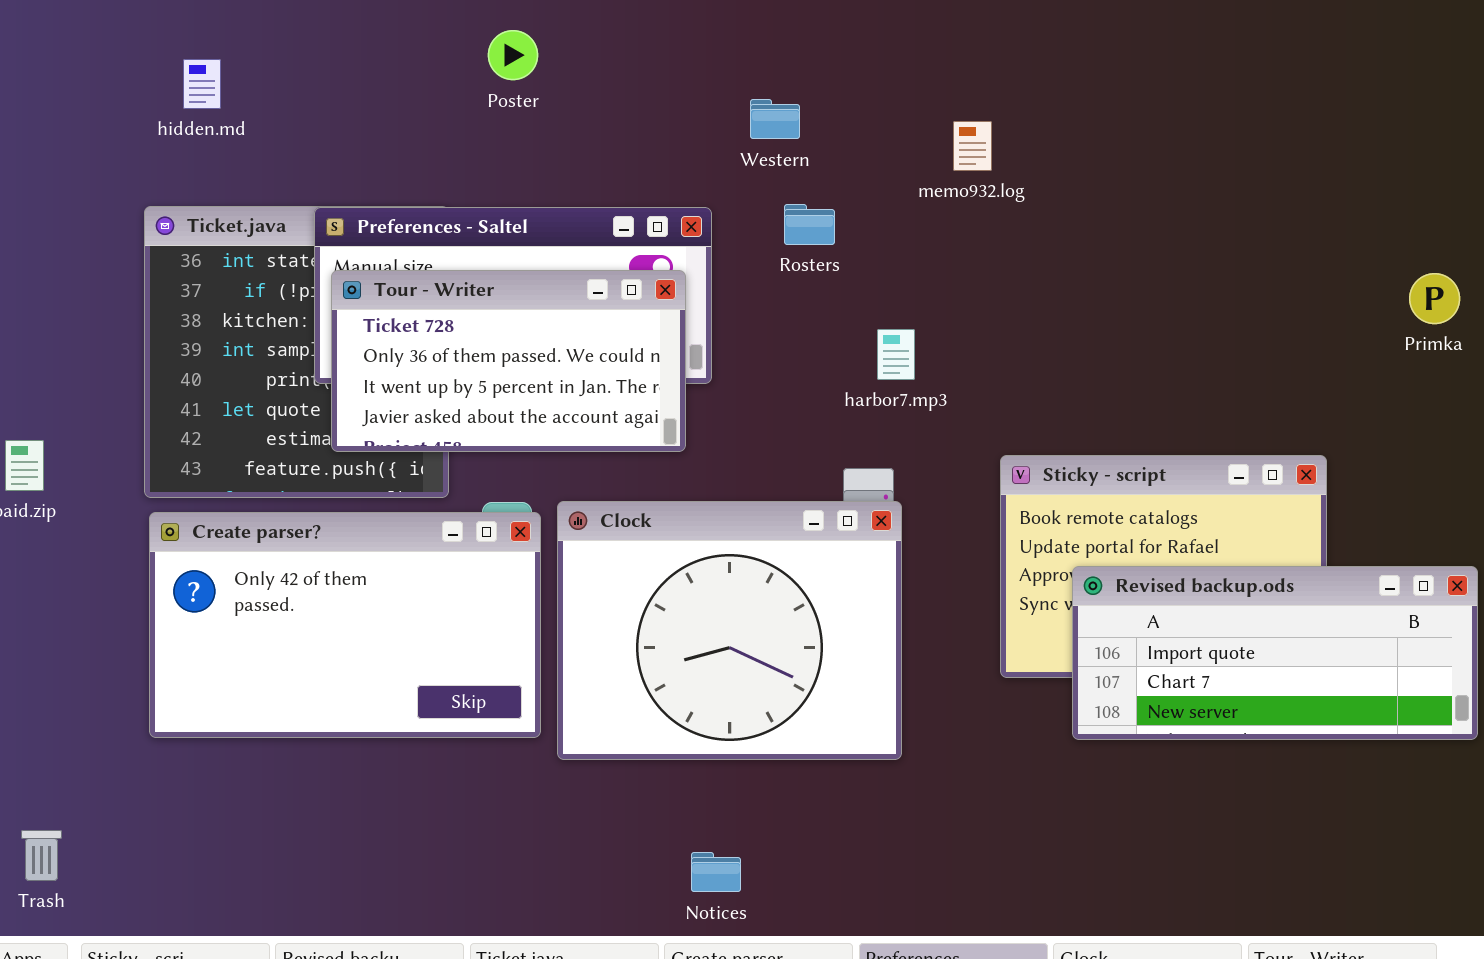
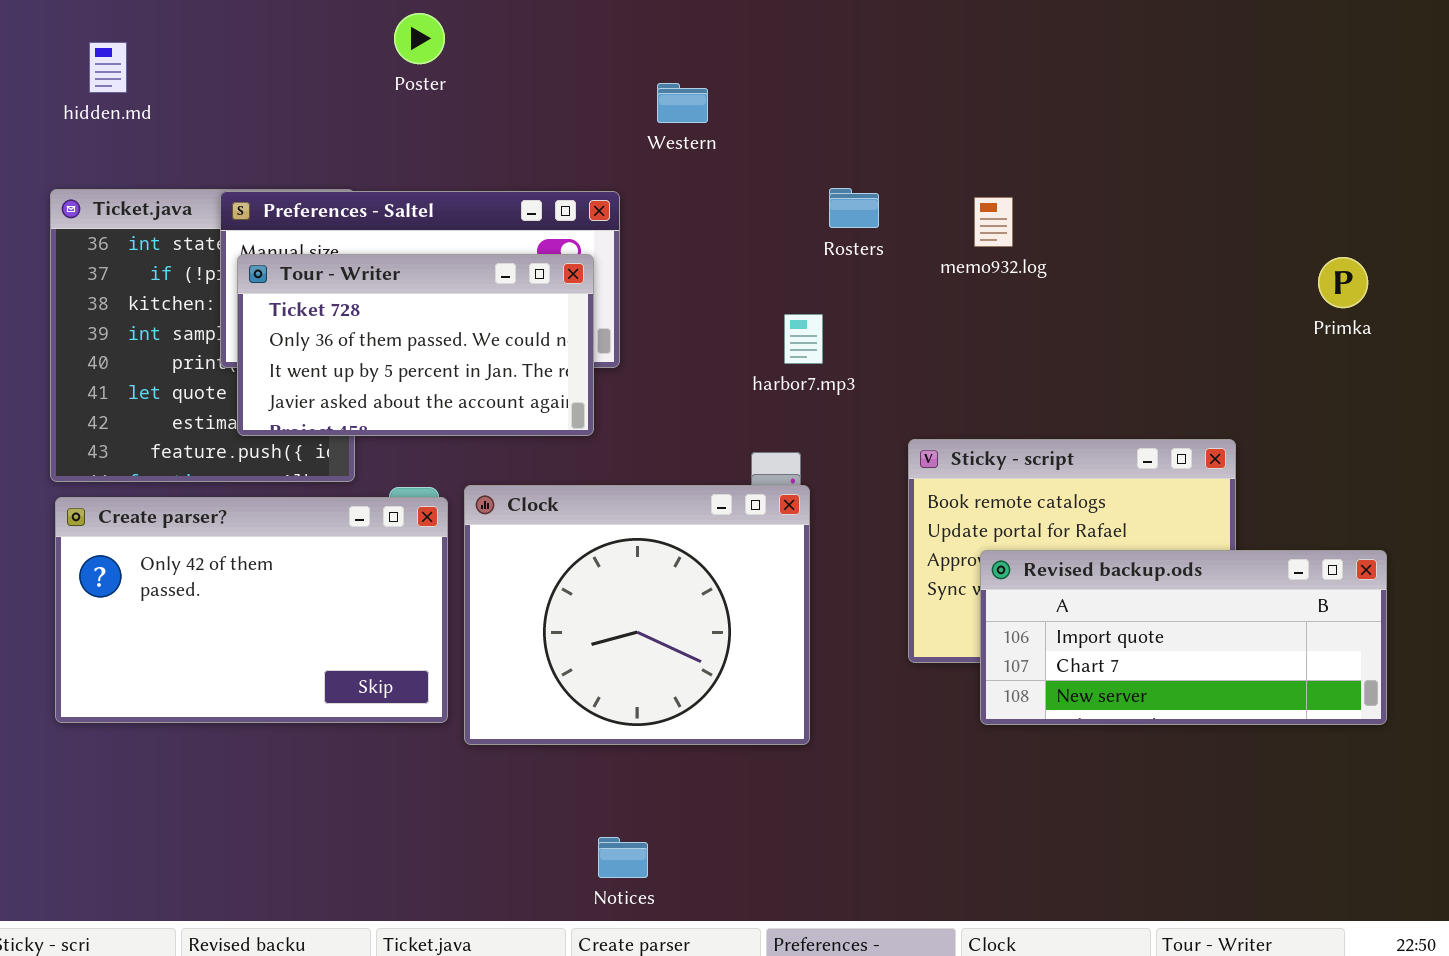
memo932.log: [953,121,992,171] -> [974,197,1013,247], moved
Rosters: [784,204,835,245] -> [829,188,879,228], moved

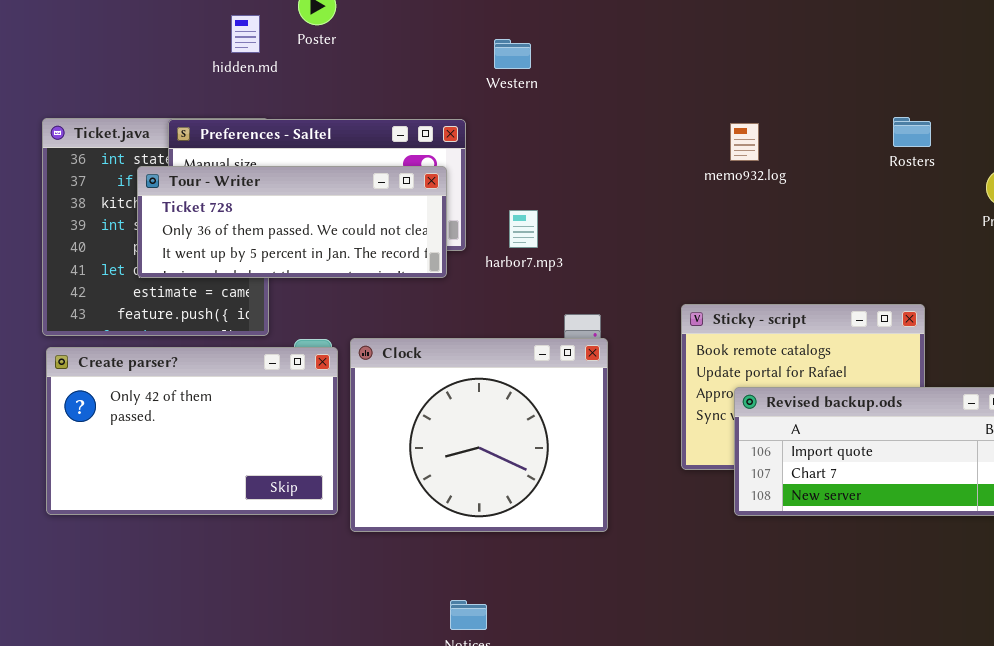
hidden.md: [89,42,127,93] -> [231,15,260,53], moved
Rosters: [829,188,879,228] -> [893,117,931,147], moved
Tour - Writer: [237,254,594,436] -> [137,166,447,278], resized
harbor7.mp3: [784,314,823,364] -> [509,210,538,248], moved

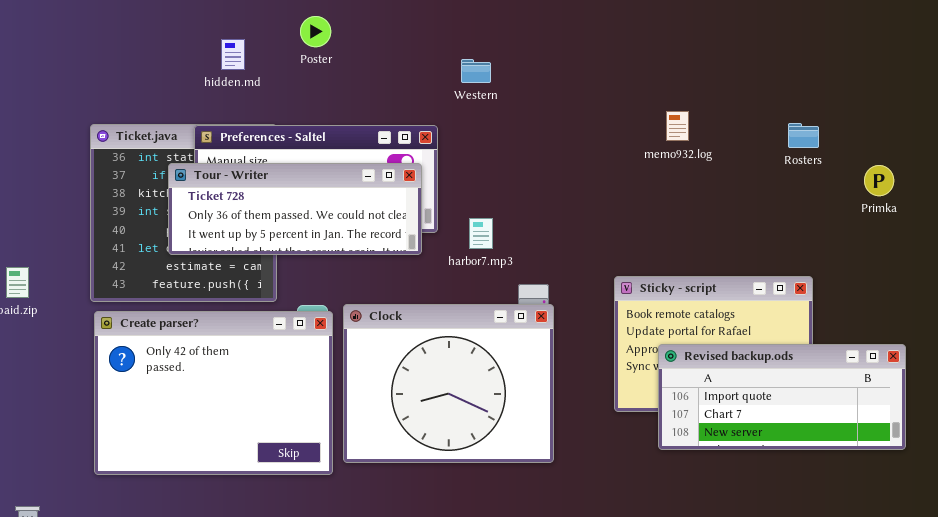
hidden.md: [231,15,260,53] -> [221,39,245,70], moved
memo932.log: [730,123,759,161] -> [666,111,689,141], moved
harbor7.mp3: [509,210,538,248] -> [469,218,493,249], moved
Create parser?: [46,347,338,515] -> [94,311,333,475], resized

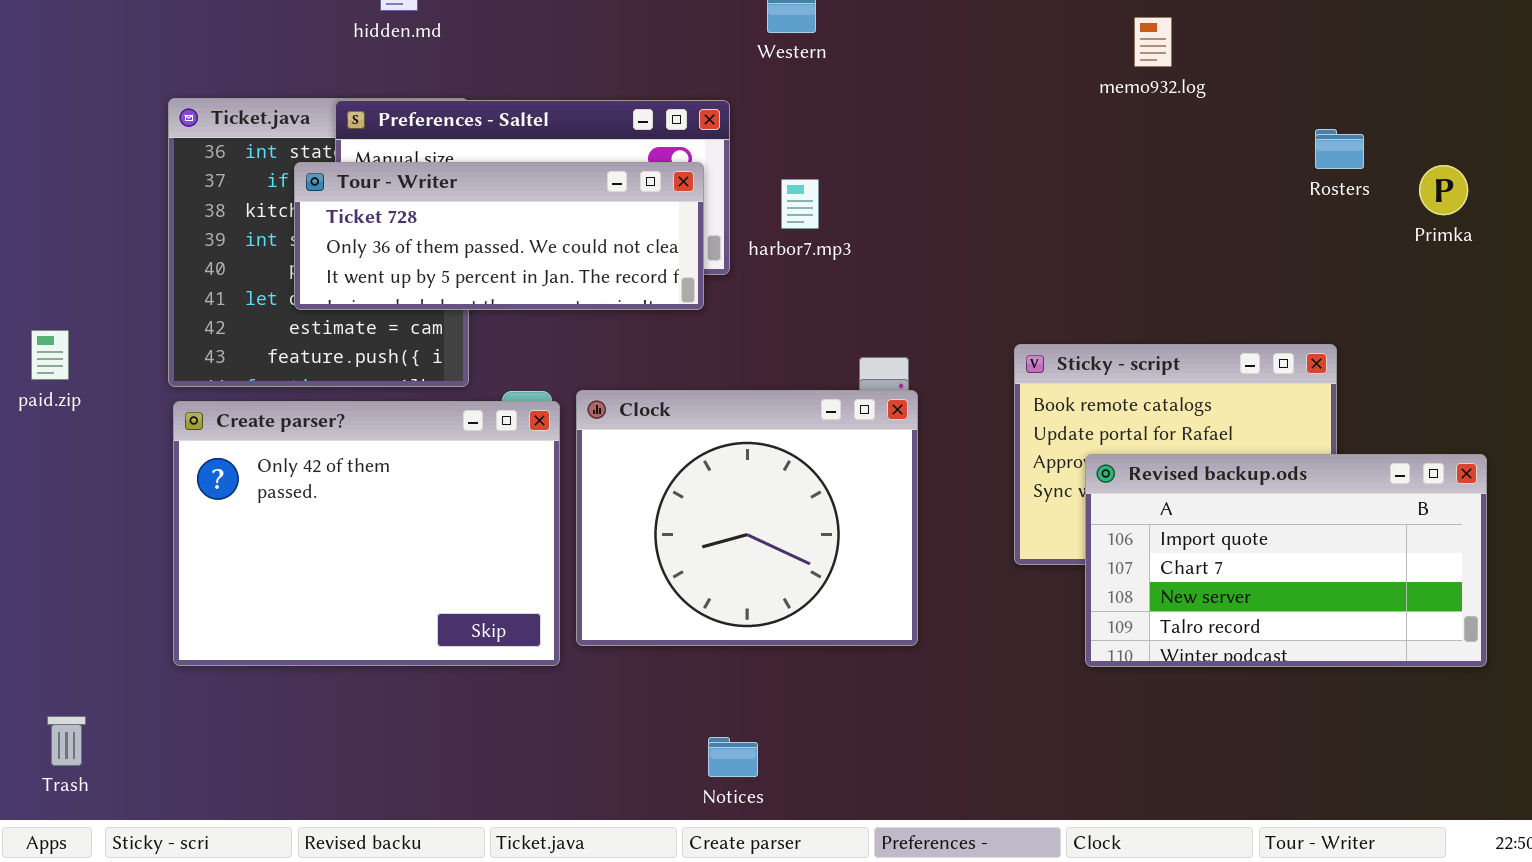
memo932.log: [666,111,689,141] -> [1134,17,1172,67], moved
Rosters: [788,123,819,148] -> [1315,129,1364,169], moved
harbor7.mp3: [469,218,493,249] -> [781,179,819,229], moved
Revised backup.ods: [658,344,906,450] -> [1085,454,1487,667], resized

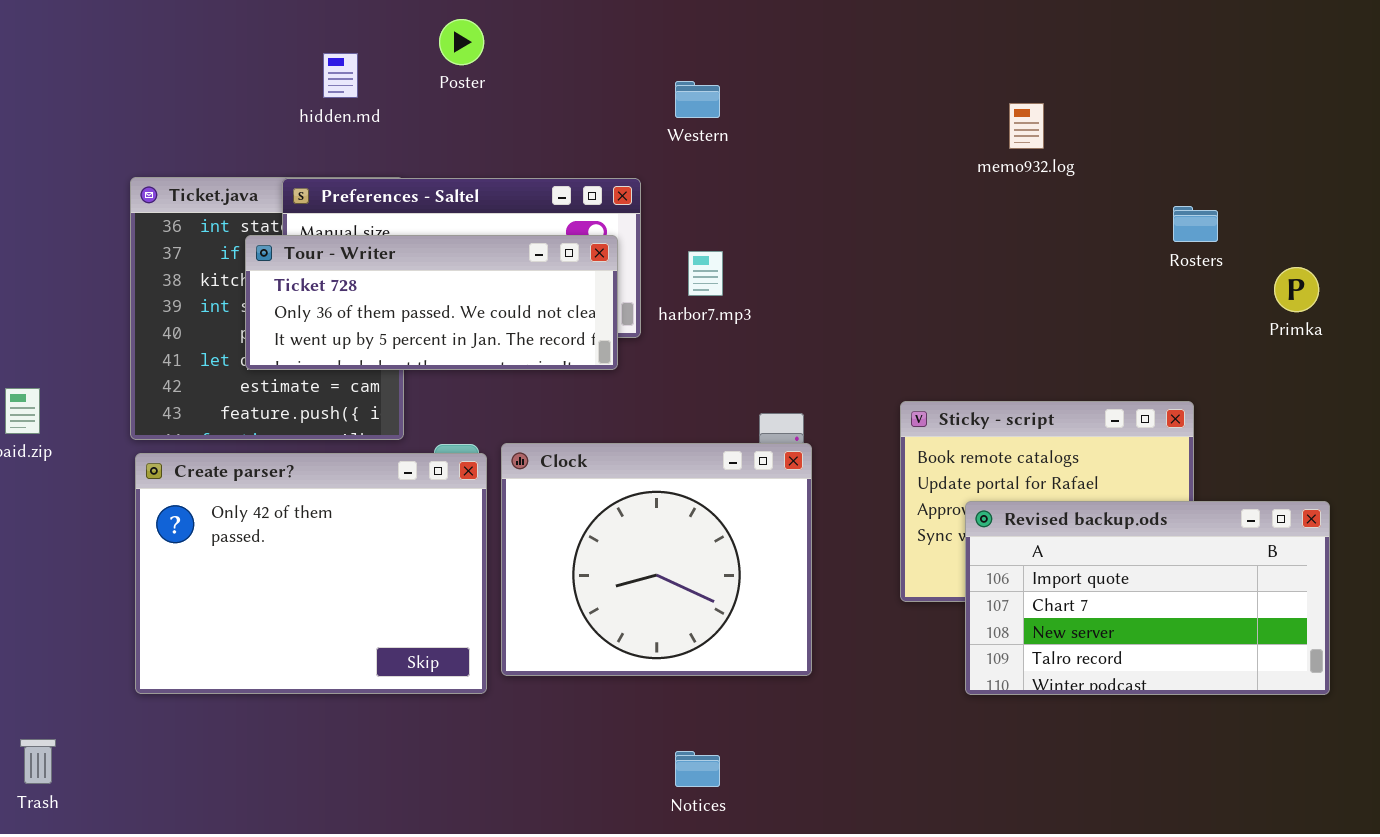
Primka: [1419,165,1468,215] -> [1274,267,1319,312], moved
Notices: [708,737,758,777] -> [675,751,720,787], moved

